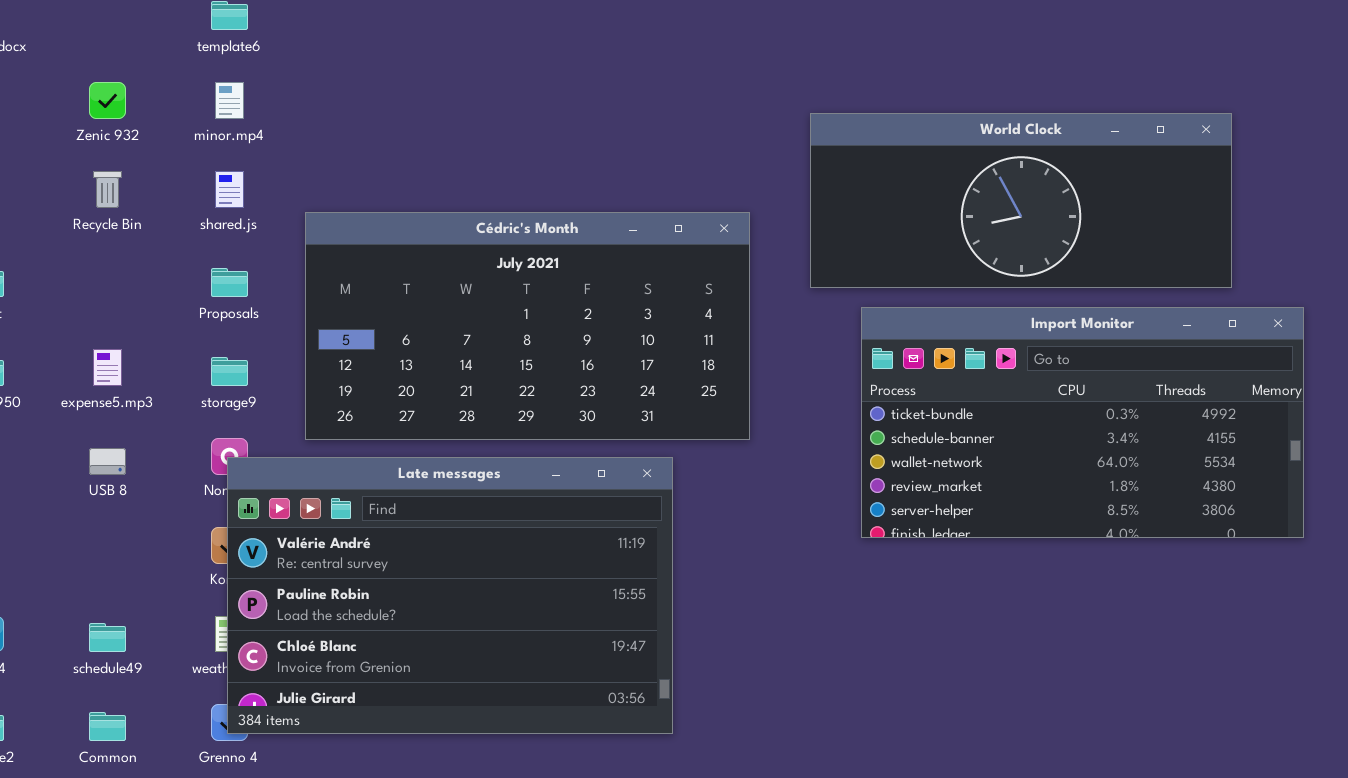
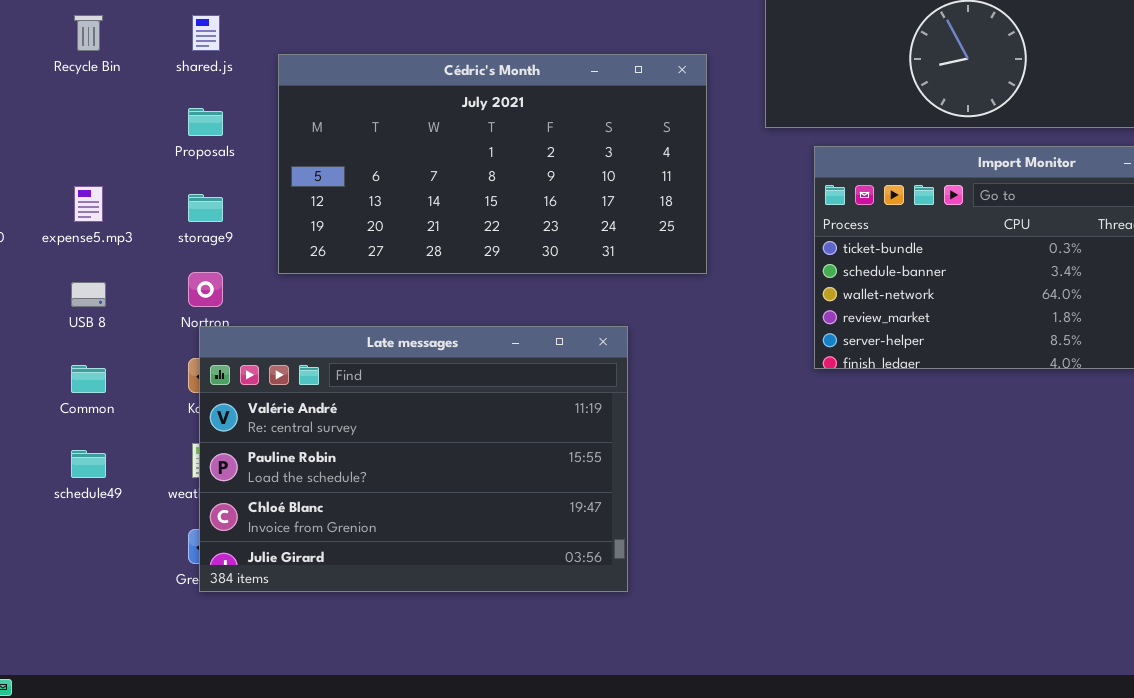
Late messages: [227,457,673,734] -> [199,326,628,592], moved
Common: [89,712,126,741] -> [71,365,106,393], moved

